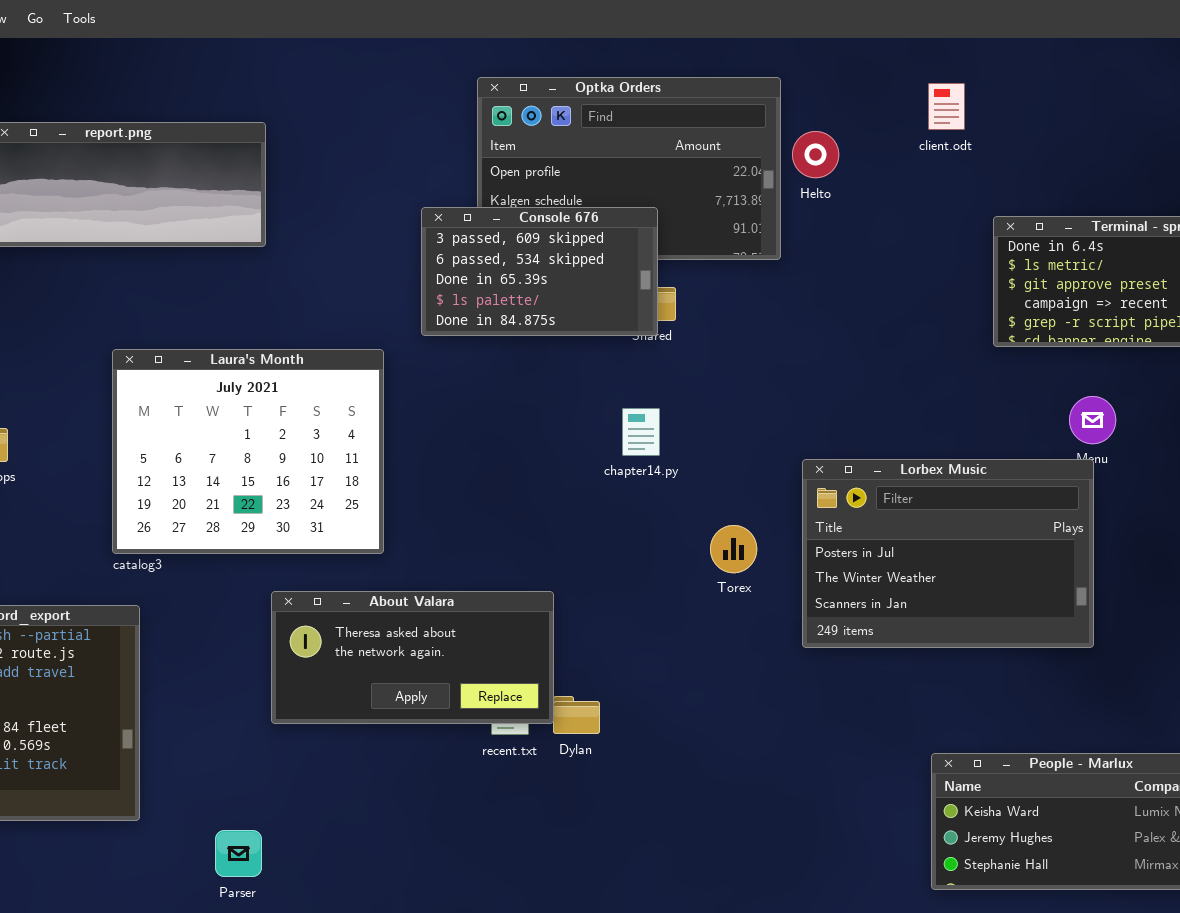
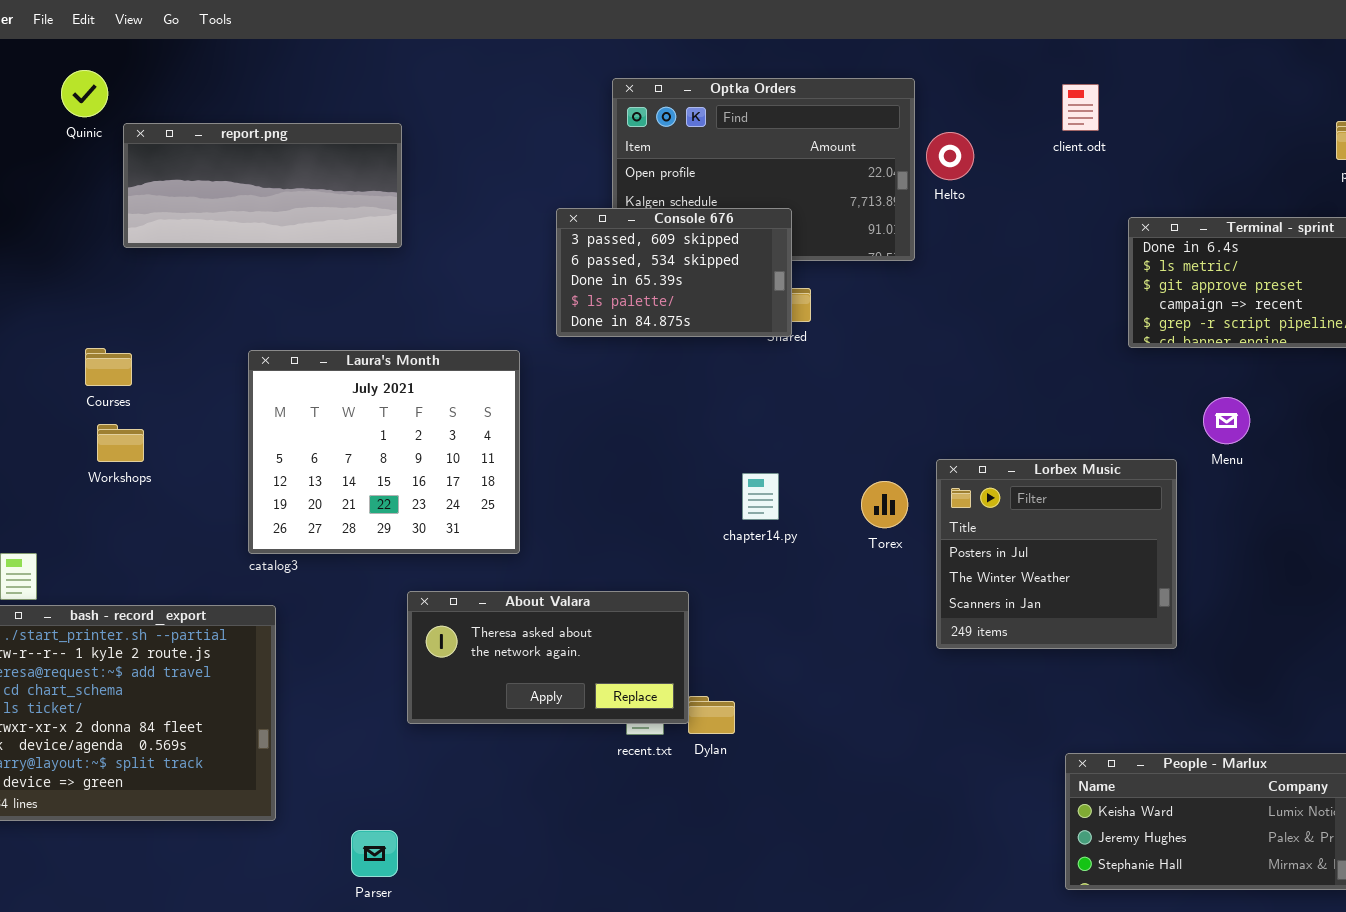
chapter14.py: [622,408,660,456] -> [742,473,779,520], moved
Lorbex Music: [802,459,1094,648] -> [936,459,1177,649], resized
Torex: [710,525,757,573] -> [861,481,908,528], moved

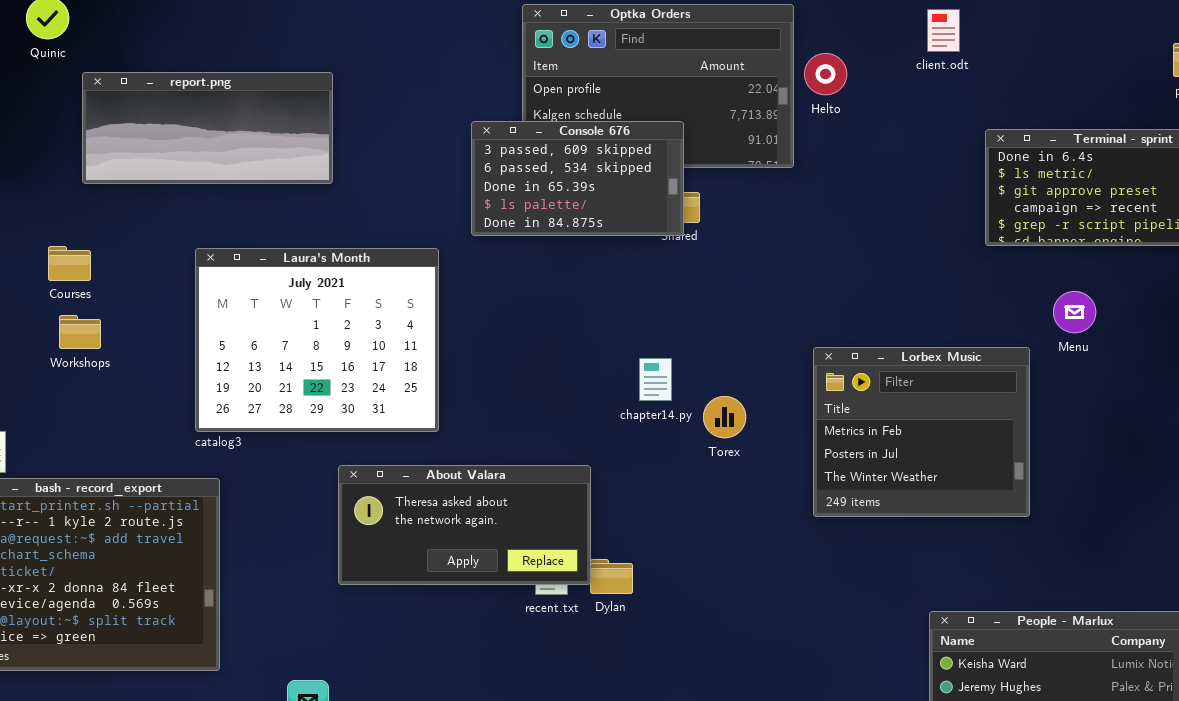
report.png: [123,123,402,248] -> [82,72,333,184], moved
Lorbex Music: [936,459,1177,649] -> [813,347,1030,517], scrolled up 1 row
Torex: [861,481,908,528] -> [703,396,746,438], moved

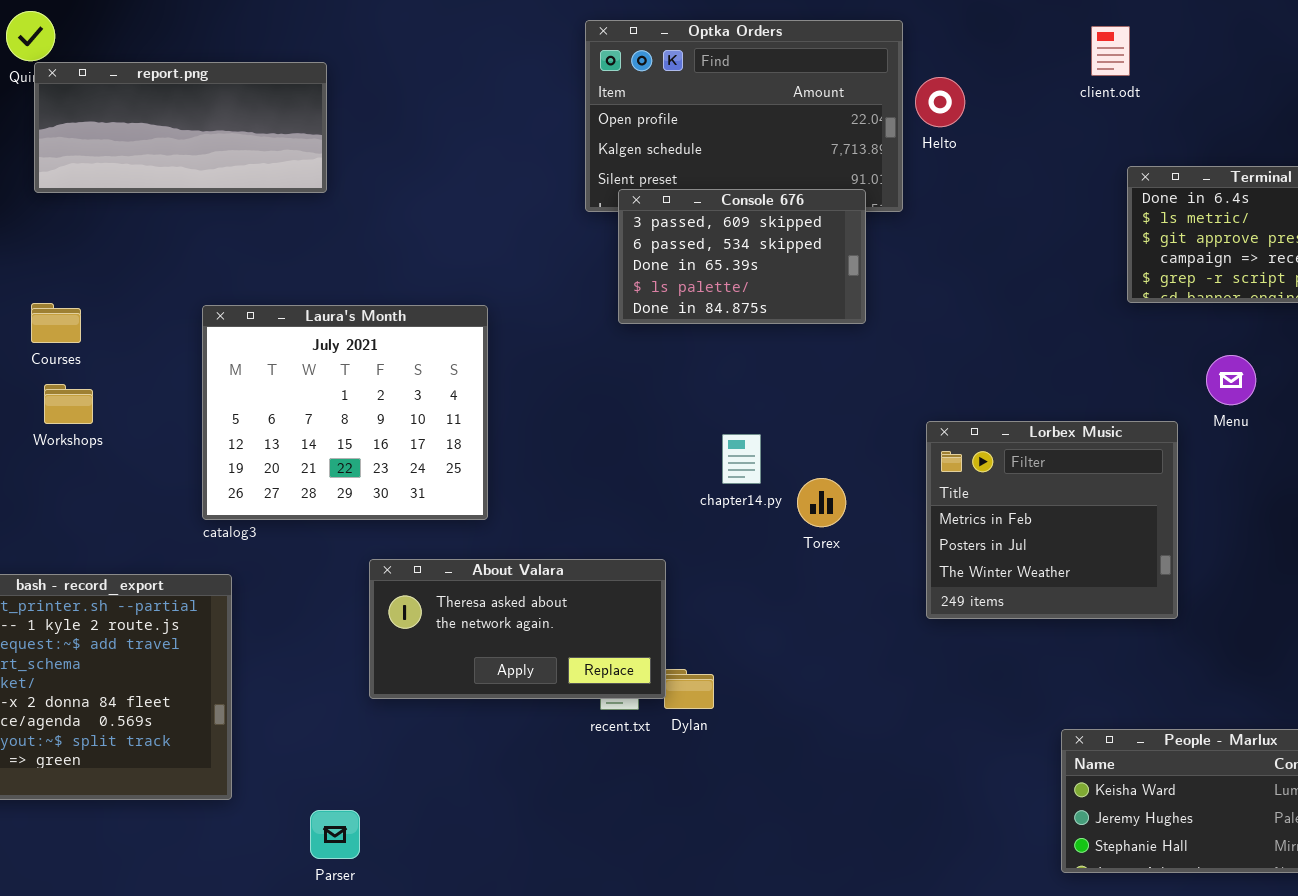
client.odt: [927,9,960,52] -> [1091,26,1130,76], moved
report.png: [82,72,333,184] -> [34,62,327,193], moved
Console 676: [471,121,684,236] -> [618,189,866,324], moved

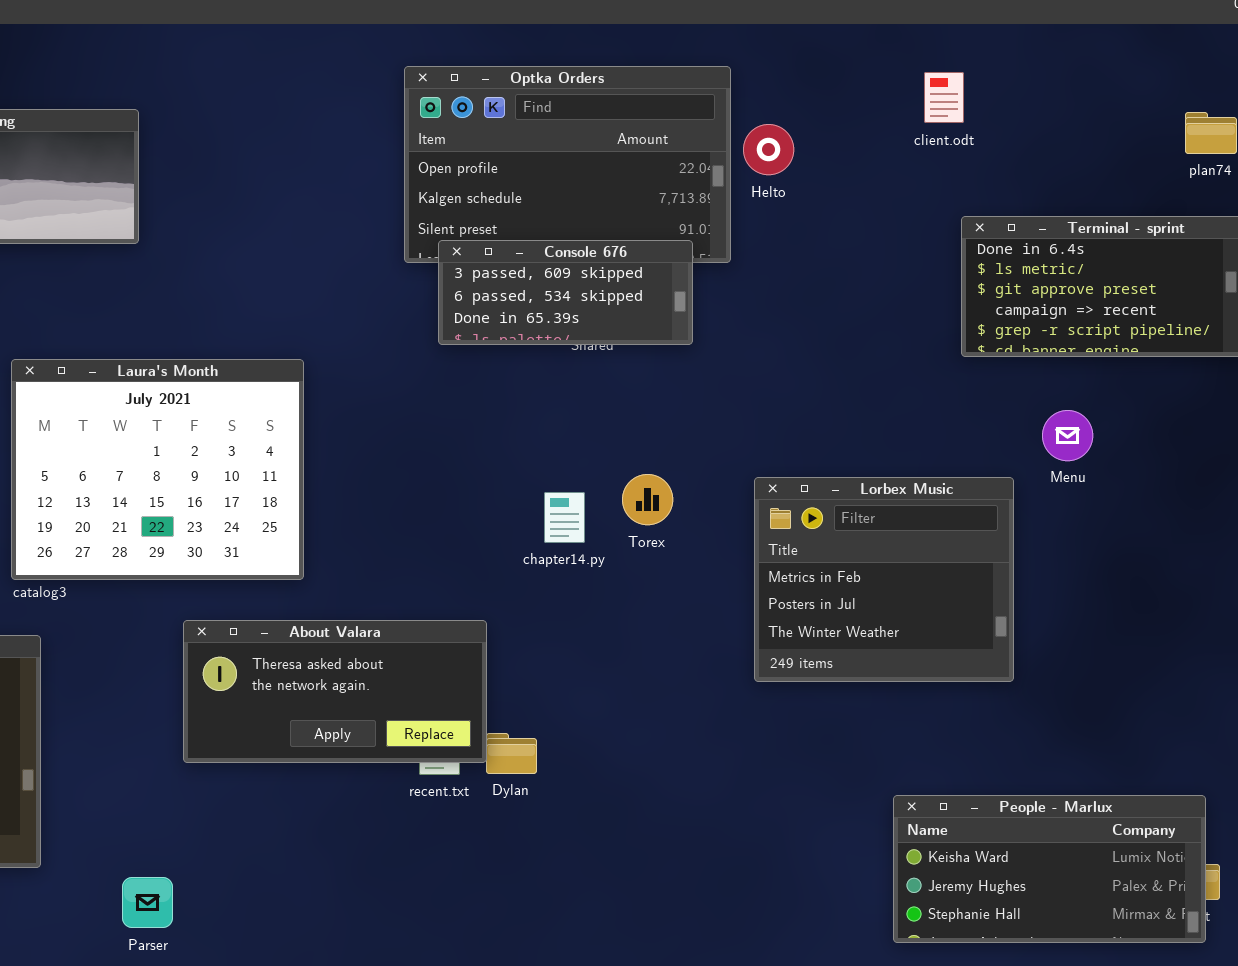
Console 676: [618,189,866,324] -> [438,240,693,345], resized
Torex: [797,478,846,527] -> [622,474,673,525], moved

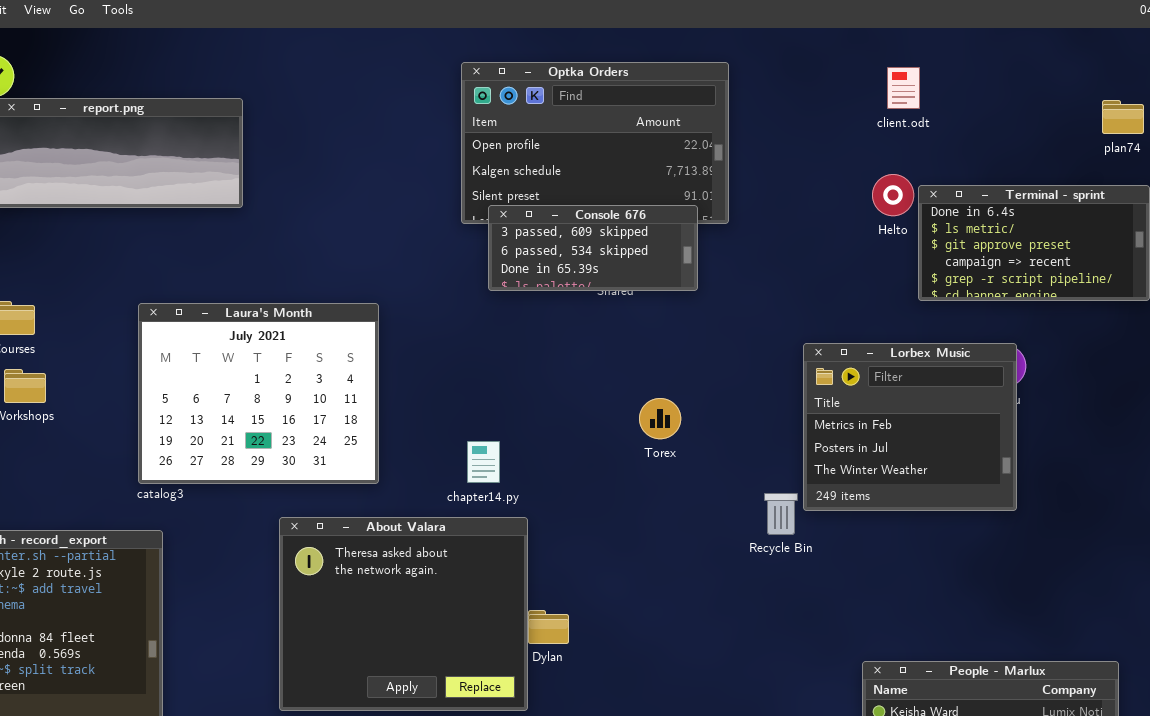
Helto: [743,124,794,175] -> [872,174,914,216], moved
Lorbex Music: [754,477,1014,682] -> [803,343,1017,511], moved
chapter14.py: [544,492,585,543] -> [467,441,500,483], moved
About Valara: [183,620,487,763] -> [279,517,528,711], resized

